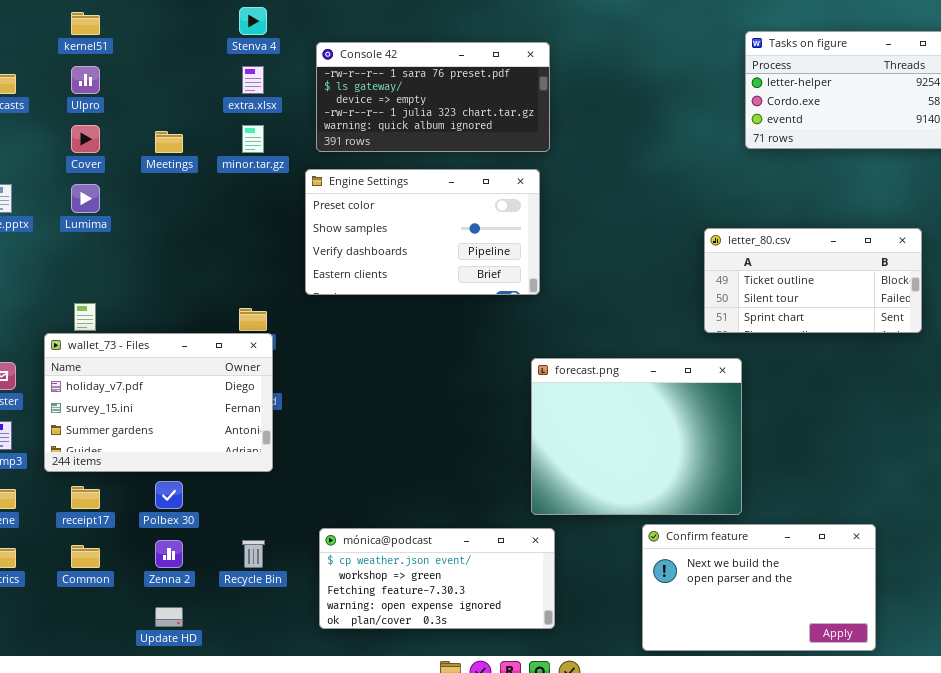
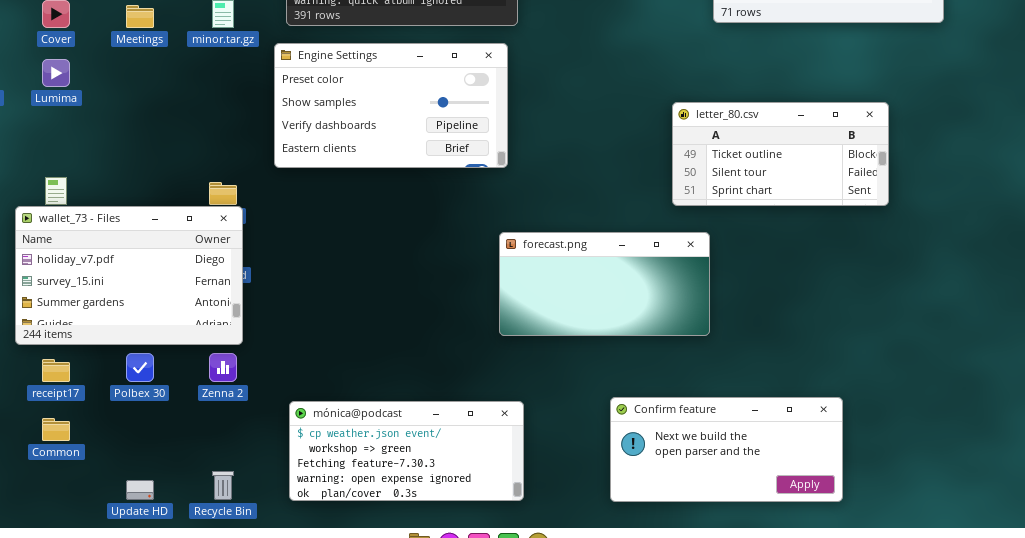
forecast.png: [531,358,742,515] -> [499,232,710,336], resized
Confirm feature: [642,524,876,651] -> [610,397,843,502], resized
Zenna 2: [155,540,183,568] -> [209,353,237,382], moved
Recycle Bin: [242,540,265,568] -> [212,471,234,500], moved

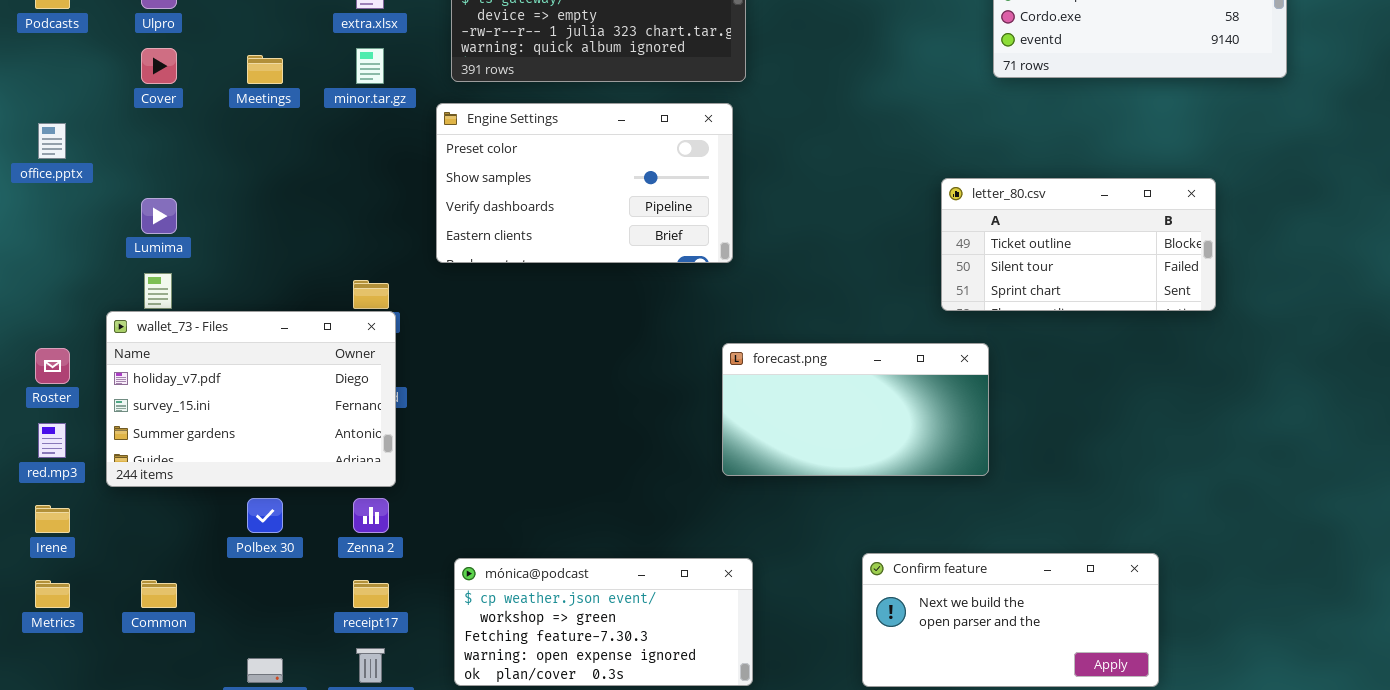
Lumima: [42,59,70,87] -> [141,198,177,234], moved
receipt17: [42,359,70,382] -> [353,580,389,608], moved

